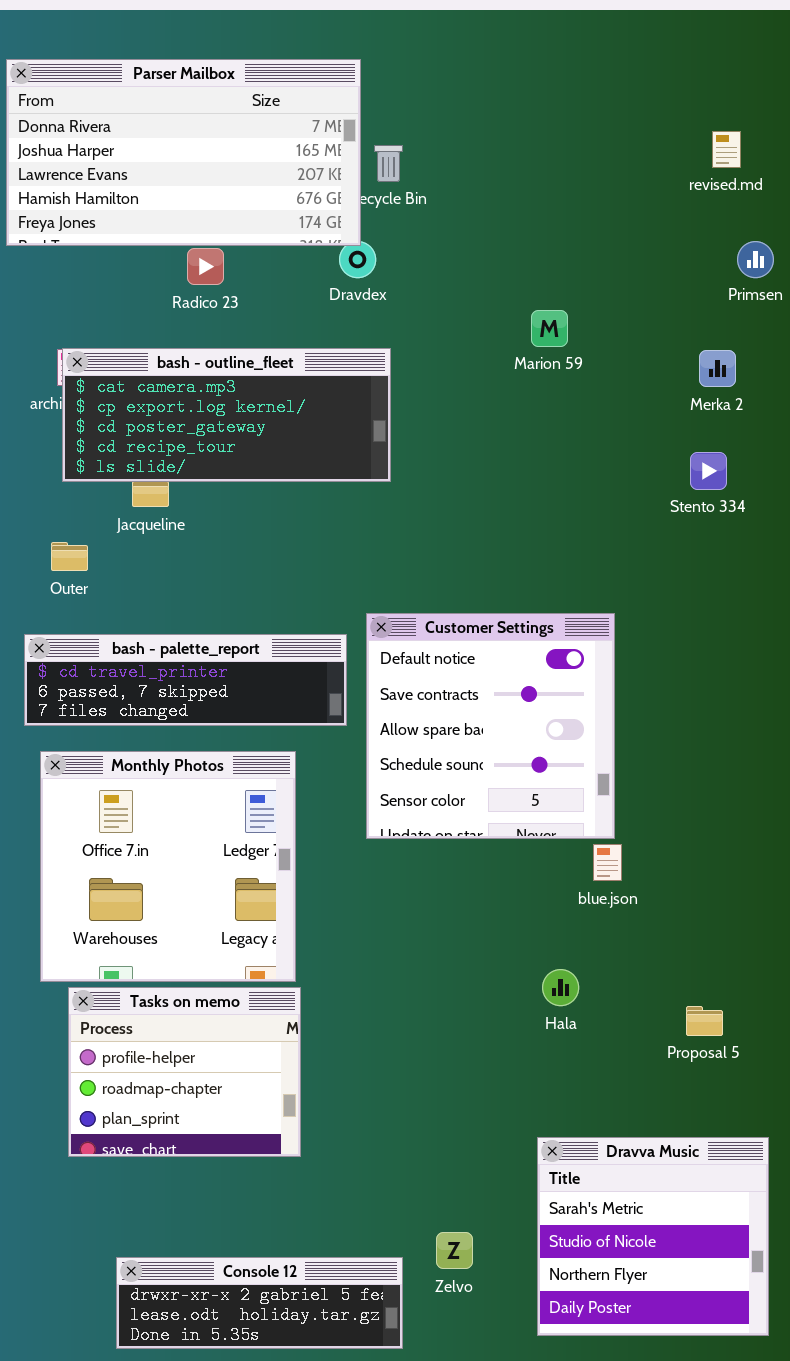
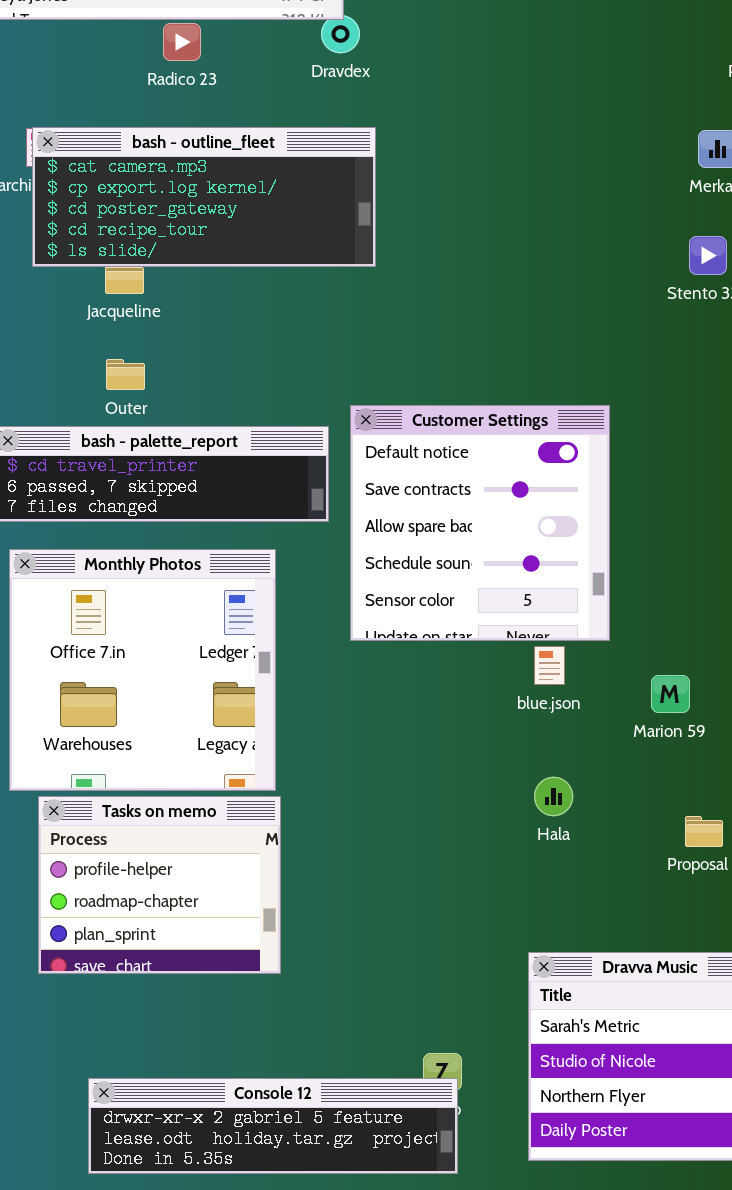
Marion 59: [531,310,568,347] -> [651,675,690,713], moved
Outer: [51,542,88,571] -> [106,359,145,390], moved
blue.json: [593,844,622,881] -> [534,646,565,685], moved
Console 12: [116,1257,403,1349] -> [88,1078,458,1174], resized

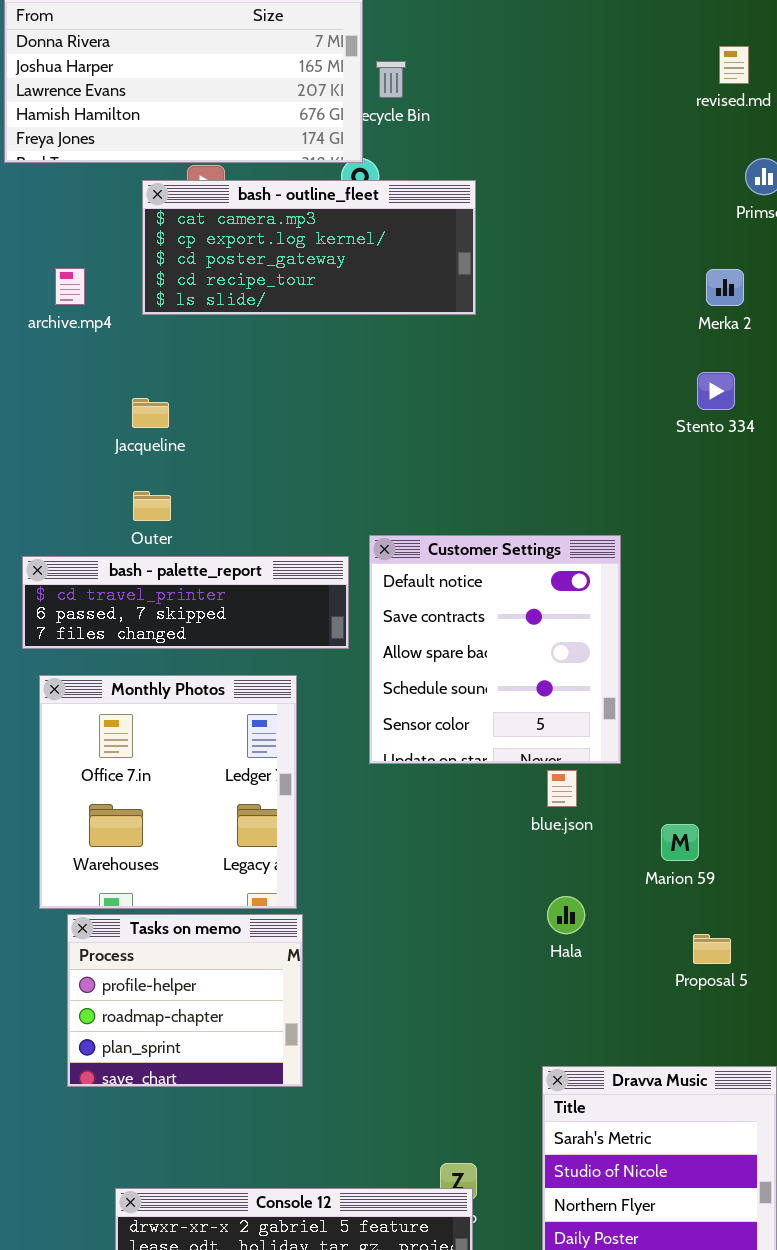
bash - outline_fleet: [32,127,376,267] -> [142,180,476,315], moved
Marion 59: [651,675,690,713] -> [661,824,699,861], moved

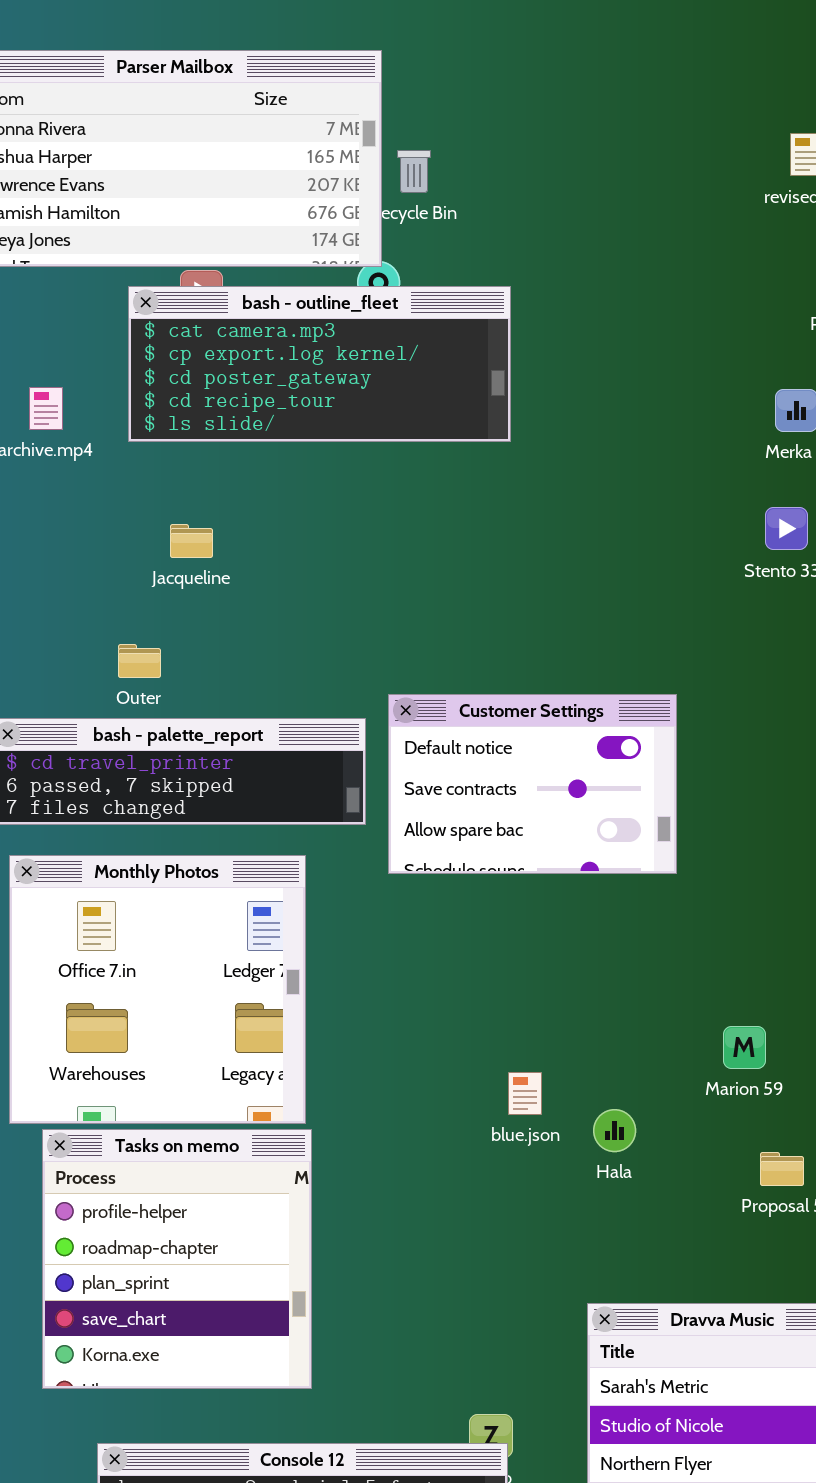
Jacqueline: [132,398,169,428] -> [170,524,213,558], moved
Customer Settings: [369,535,621,764] -> [388,694,677,874], resized
blue.json: [547,770,577,807] -> [508,1072,542,1115], moved
Tasks on memo: [67,914,303,1087] -> [42,1129,312,1389], resized

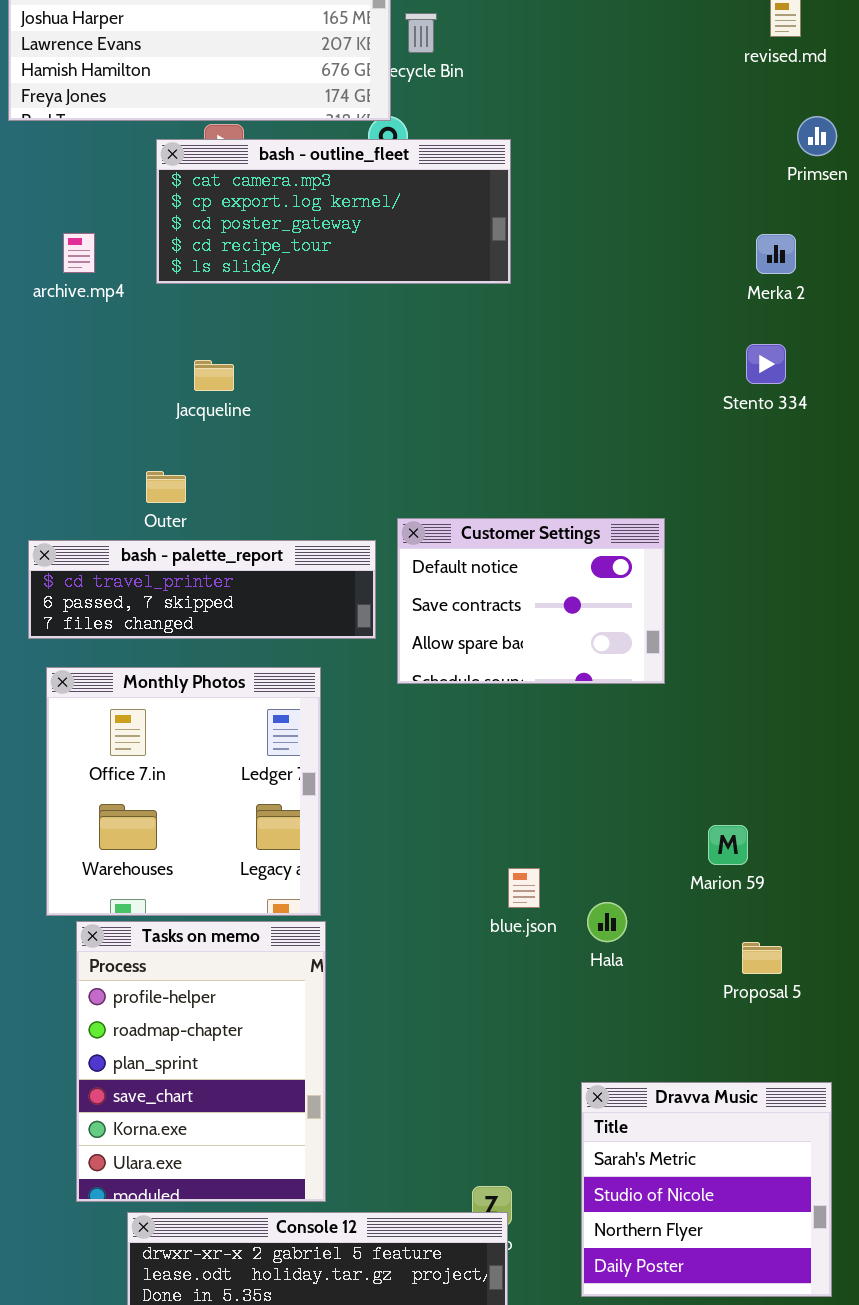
Tasks on memo: [42,1129,312,1389] -> [76,921,326,1202], resized

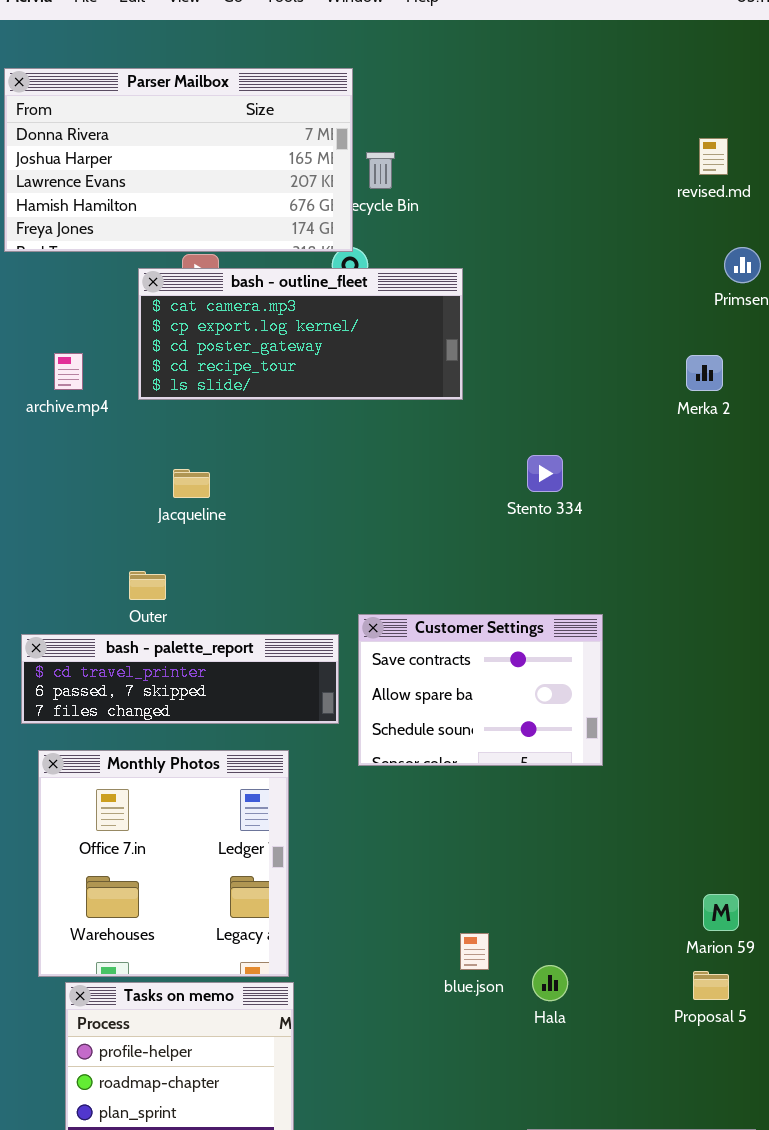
Stento 334: [746,344,786,384] -> [527,455,563,492], moved
Customer Settings: [397,518,665,684] -> [358,614,603,766], scrolled down 1 row
Marion 59: [708,825,748,865] -> [703,894,739,931], moved
Proposal 5: [742,942,782,974] -> [693,971,729,1000], moved

